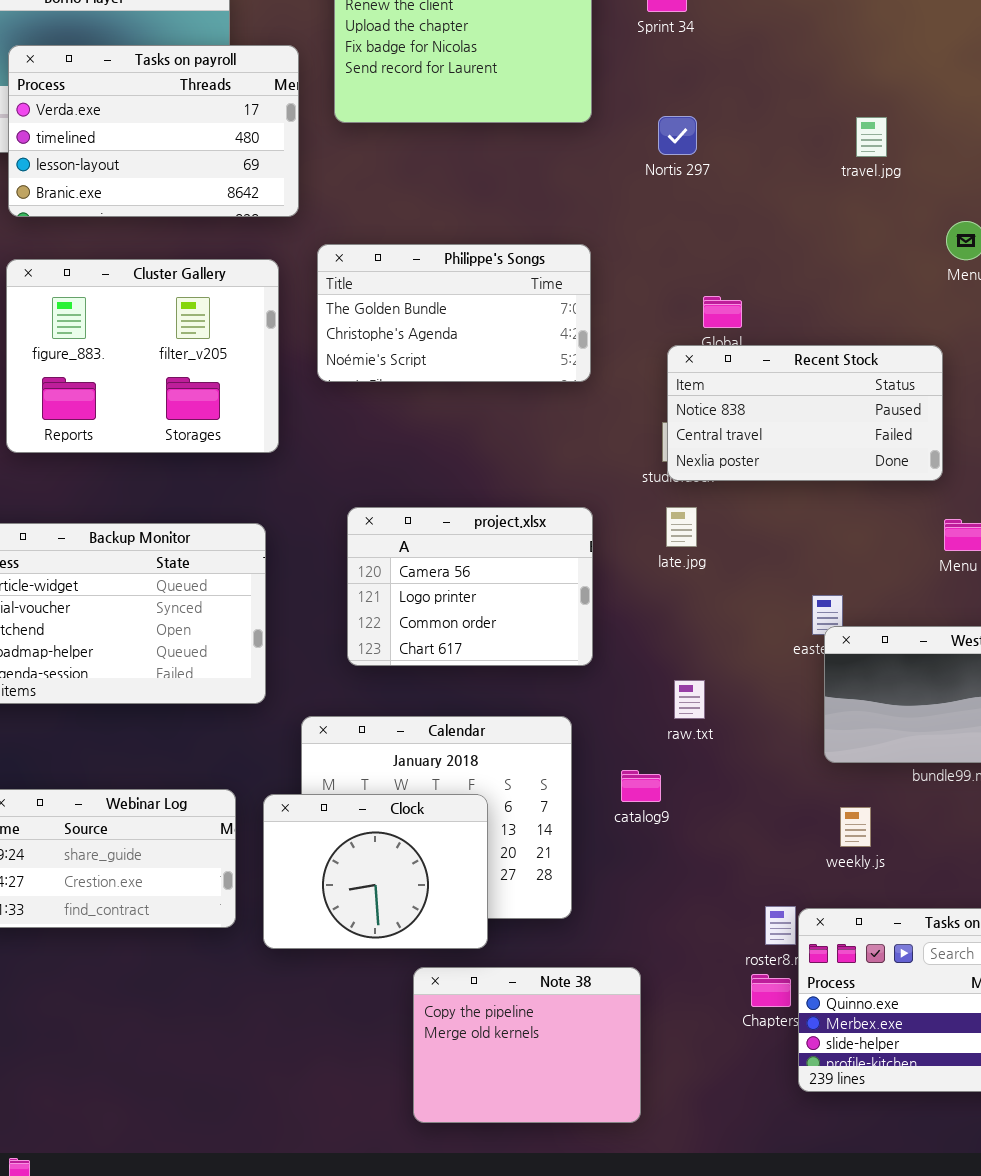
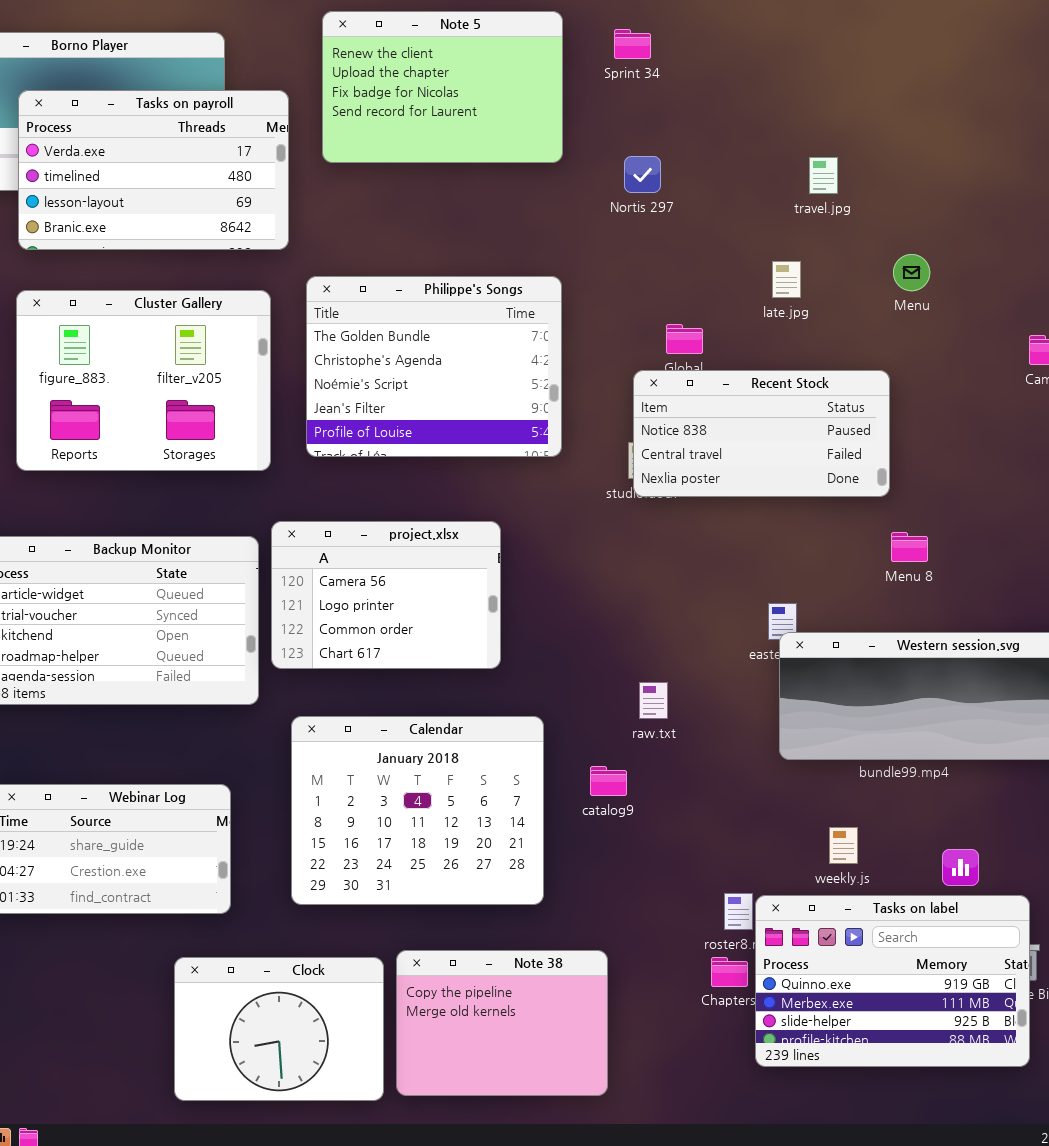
Philippe's Songs: [317,244,591,382] -> [306,276,562,457], resized
project.xlsx: [347,507,593,666] -> [271,521,501,669], moved
late.jpg: [666,507,697,547] -> [772,261,801,298], moved
Clock: [263,794,488,949] -> [174,957,384,1101], moved
weekly.js: [840,807,871,847] -> [829,827,858,864], moved

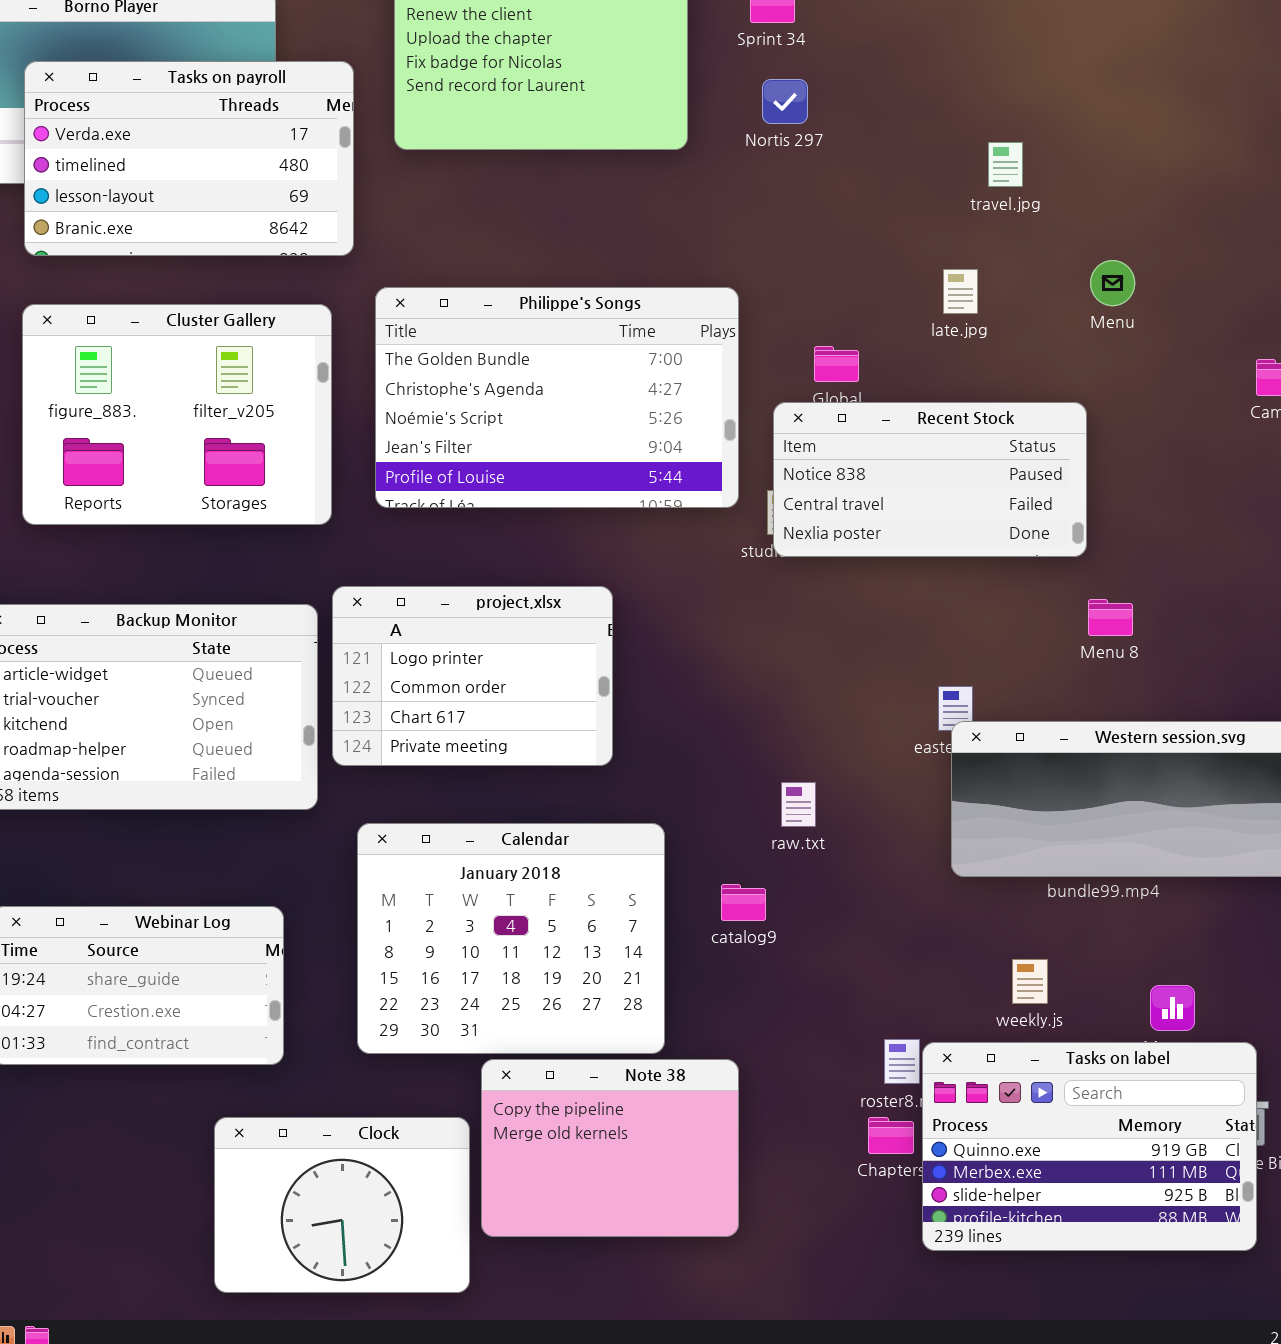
Nortis 297: [624,156,661,193] -> [762,79,808,124], moved
Philippe's Songs: [306,276,562,457] -> [375,287,739,508], resized
project.xlsx: [271,521,501,669] -> [332,586,613,766], scrolled down 1 row
Note 38: [396,950,608,1096] -> [481,1059,739,1237], moved

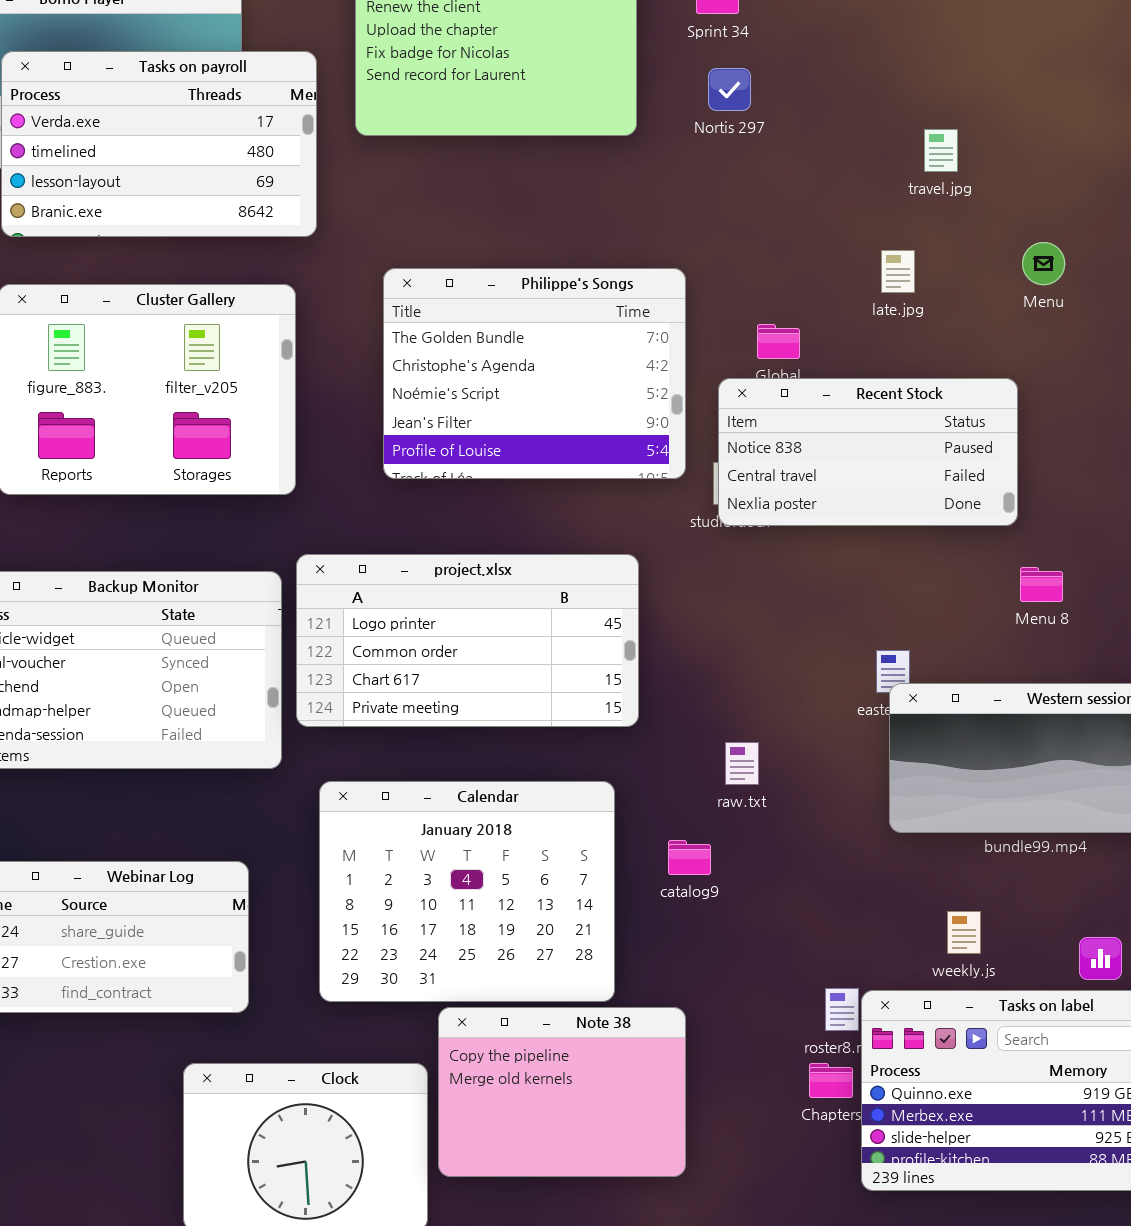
Philippe's Songs: [375,287,739,508] -> [383,268,686,479], resized
project.xlsx: [332,586,613,766] -> [296,554,639,727], resized

